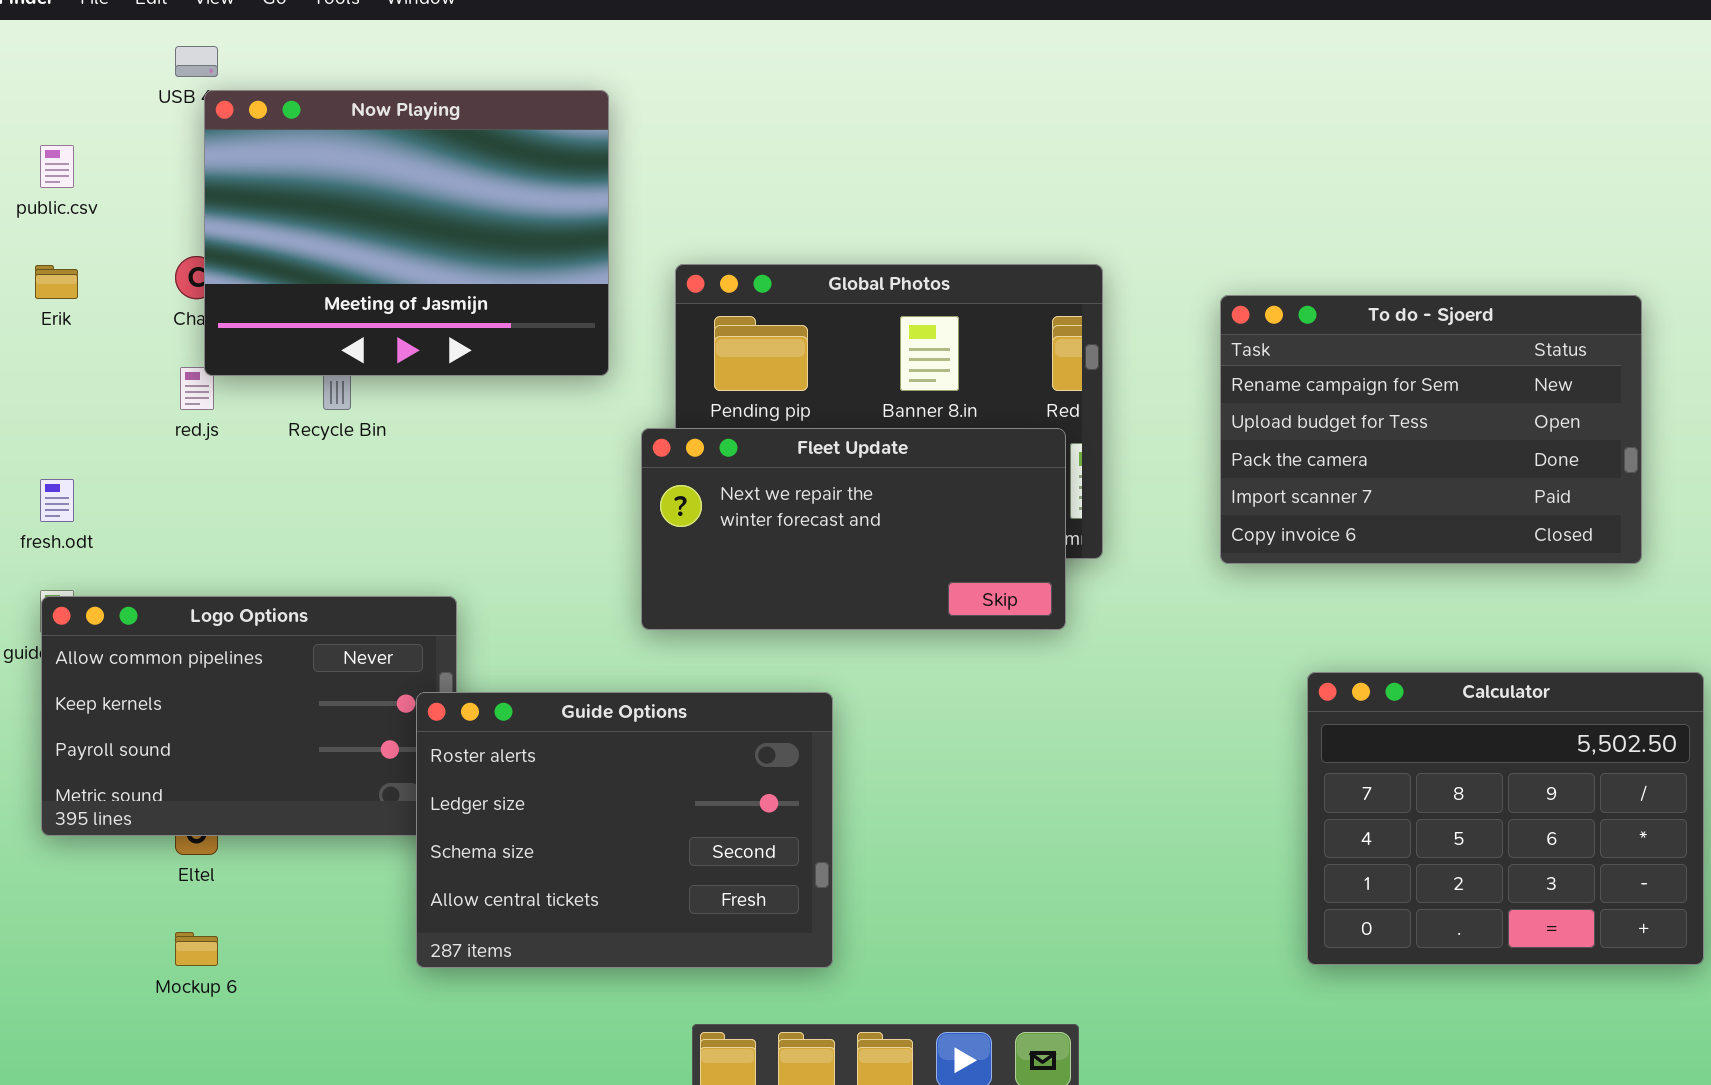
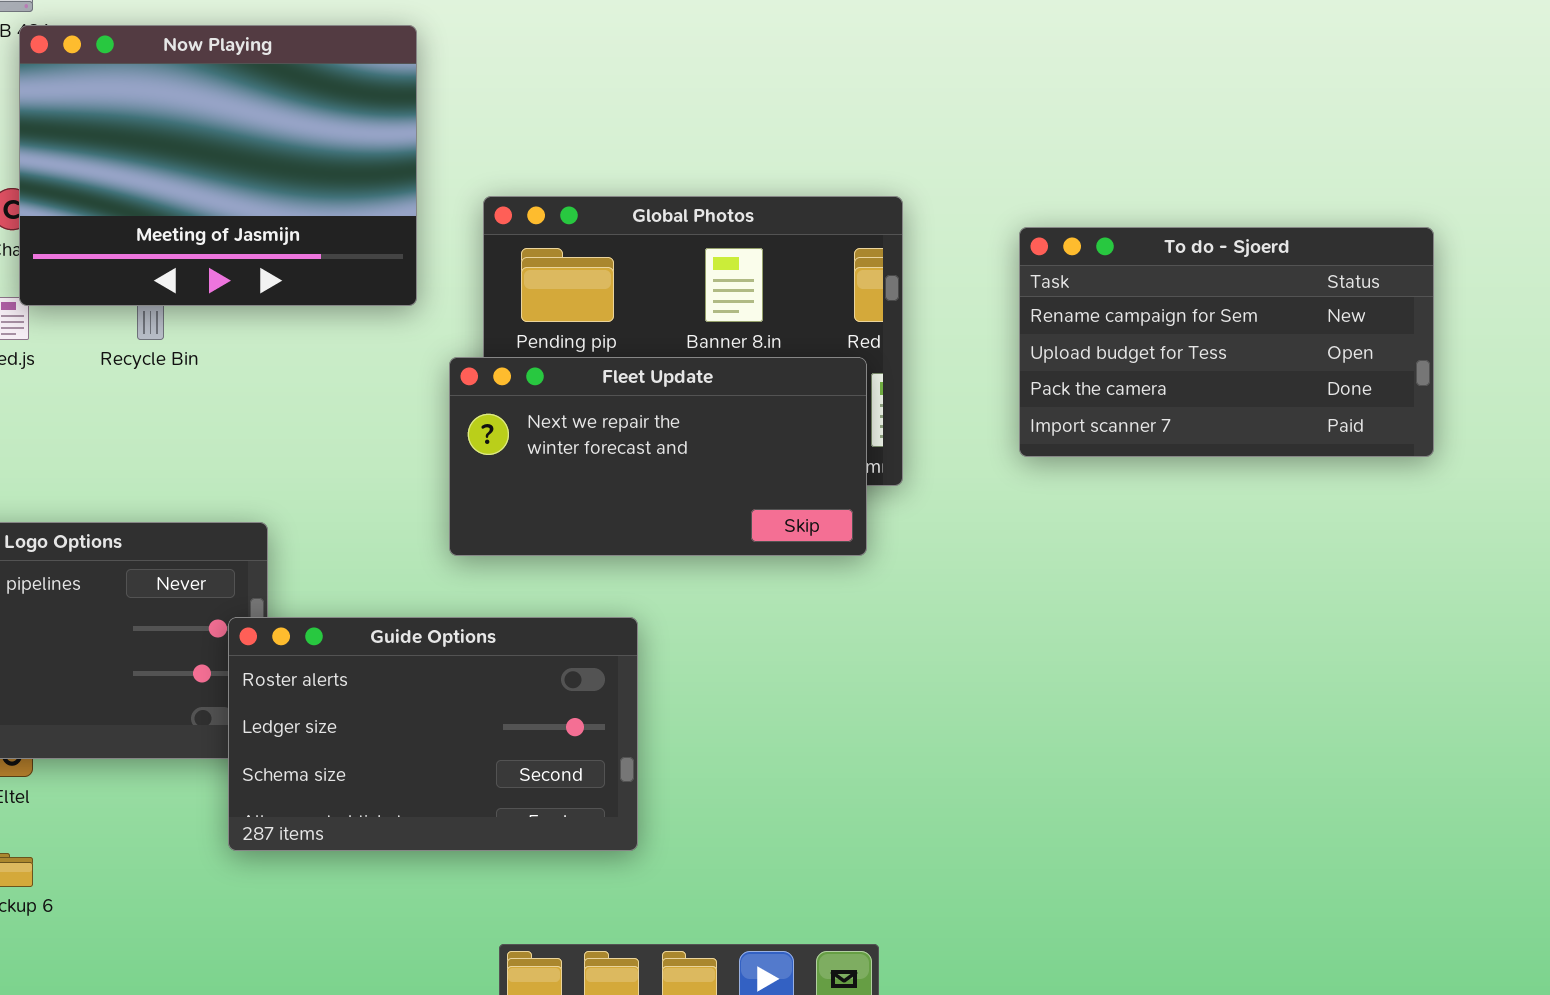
To do - Sjoerd: [1220,295,1642,564] -> [1019,227,1434,457], resized
Calculator: [1307,672,1704,965] -> none, closed
Guide Options: [416,692,833,968] -> [228,617,638,851], resized

